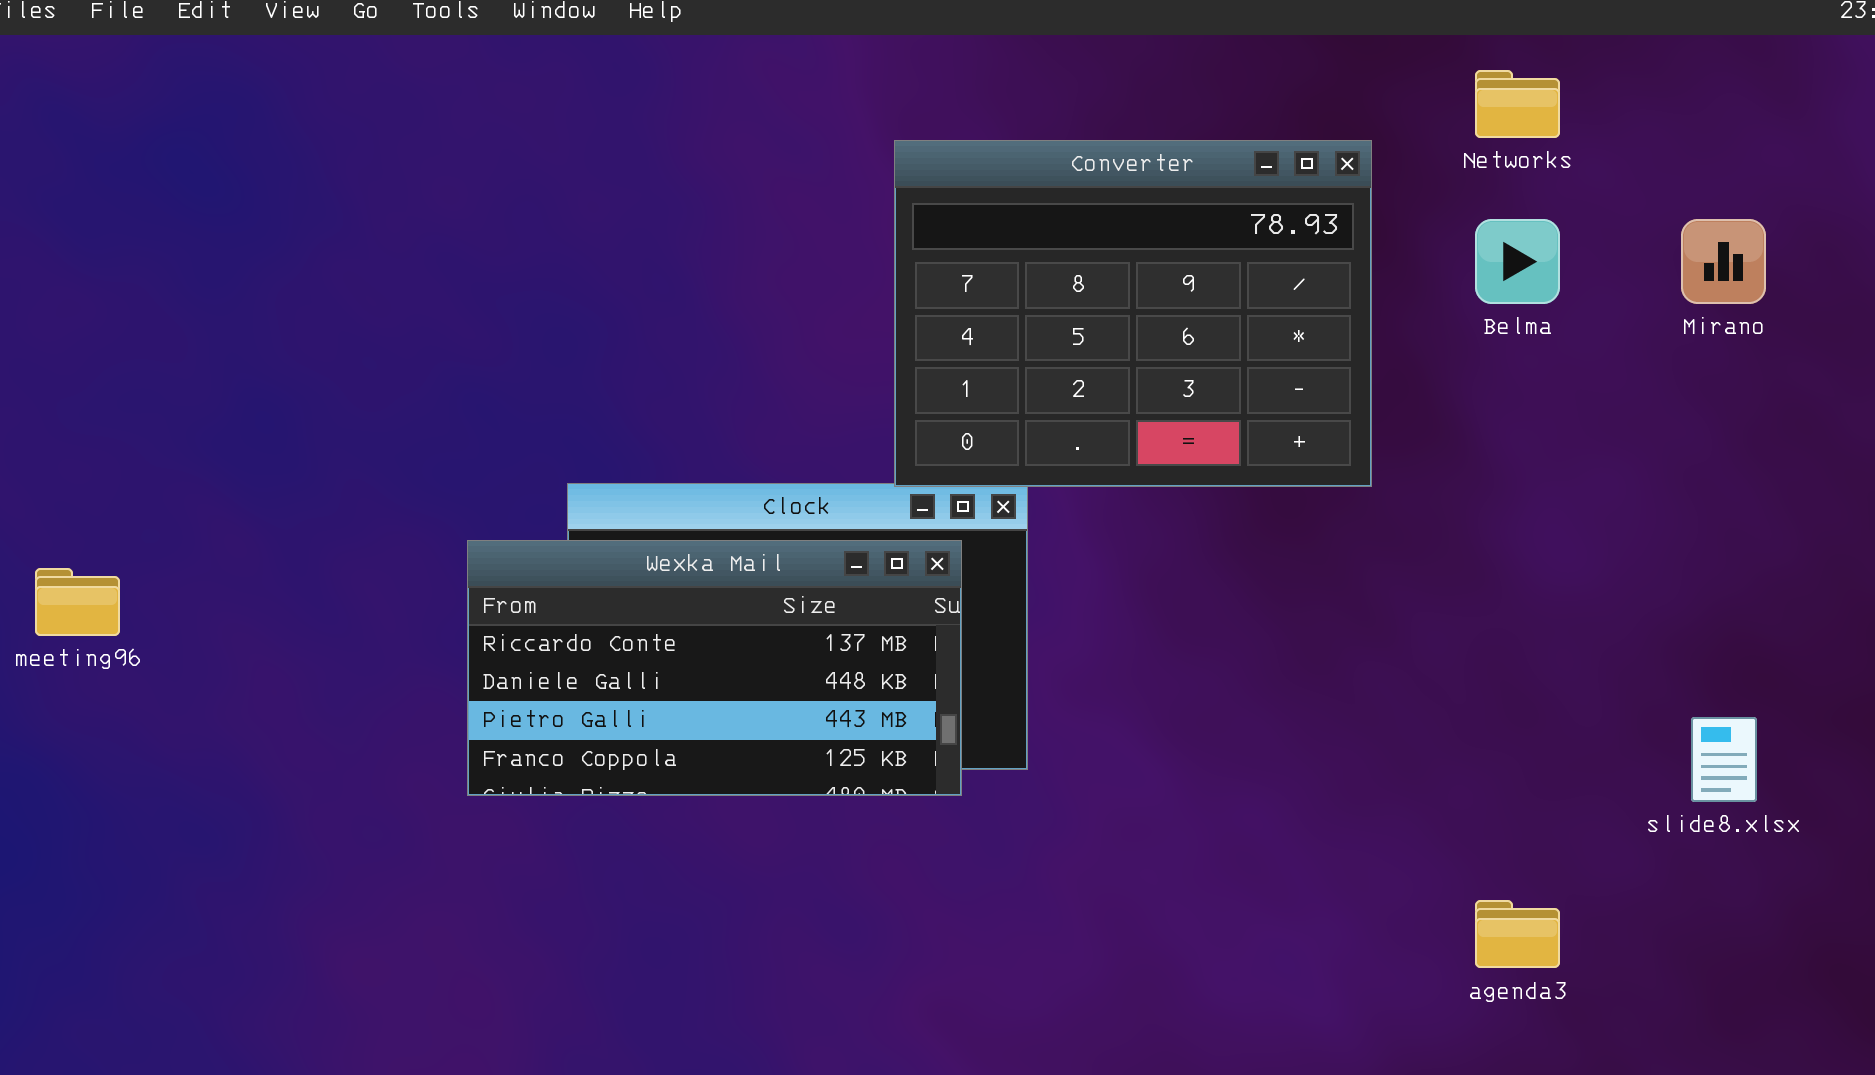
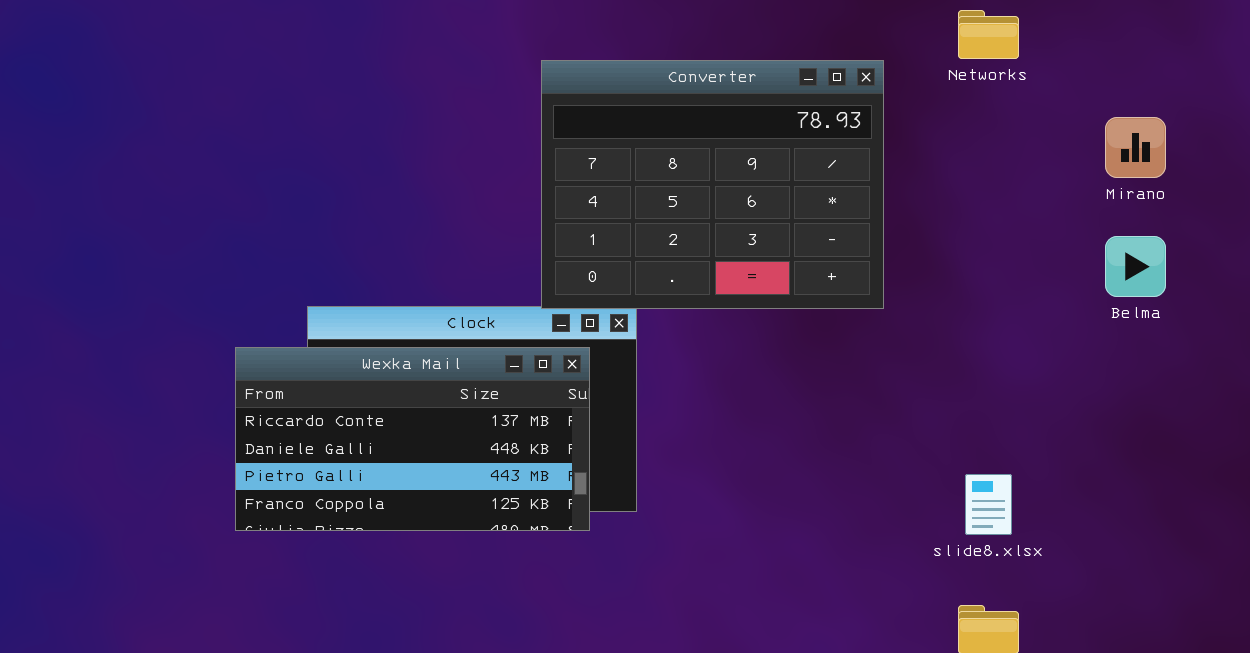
Belma: [1475,219,1560,304] -> [1105,236,1166,297], moved
slide8.xlsx: [1691,717,1757,802] -> [965,474,1012,535], moved

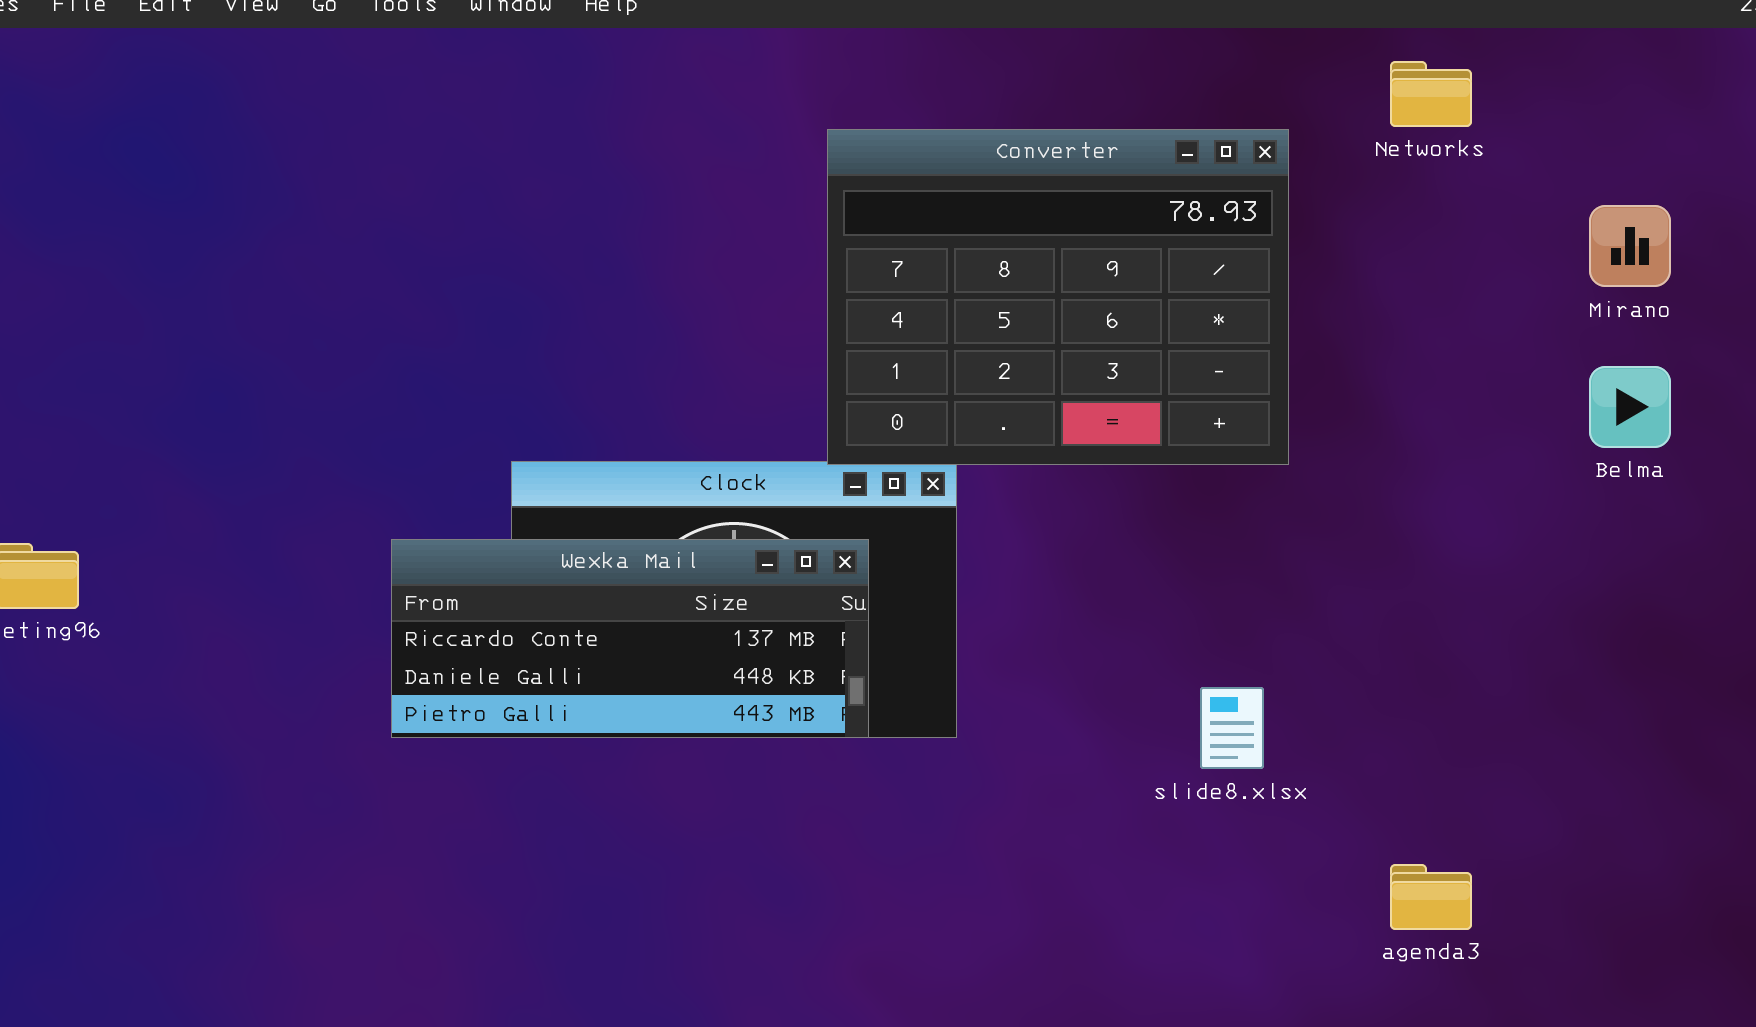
Wexka Mail: [235,347,590,531] -> [391,539,869,738], moved, resized
slide8.xlsx: [965,474,1012,535] -> [1200,687,1264,769], moved

